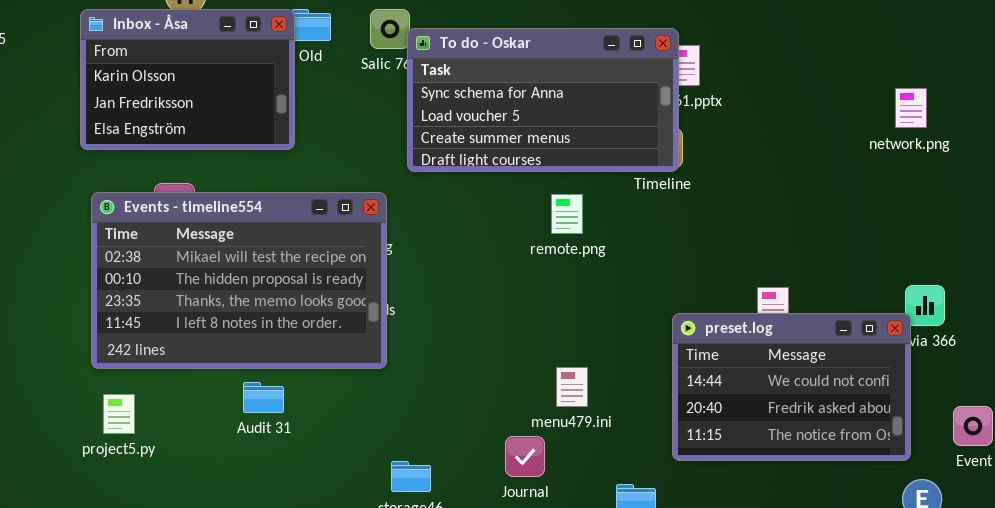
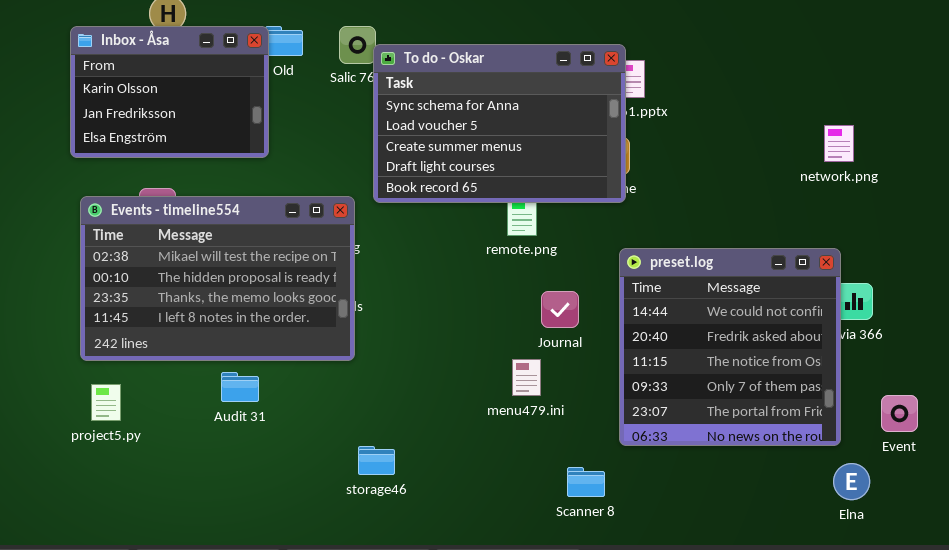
To do - Oskar: [407,28,679,172] -> [373,44,626,203], resized
network.png: [895,88,927,128] -> [824,125,854,162], moved
preset.log: [672,313,911,461] -> [619,248,841,446], resized
Journal: [505,436,545,477] -> [541,291,579,328], moved

